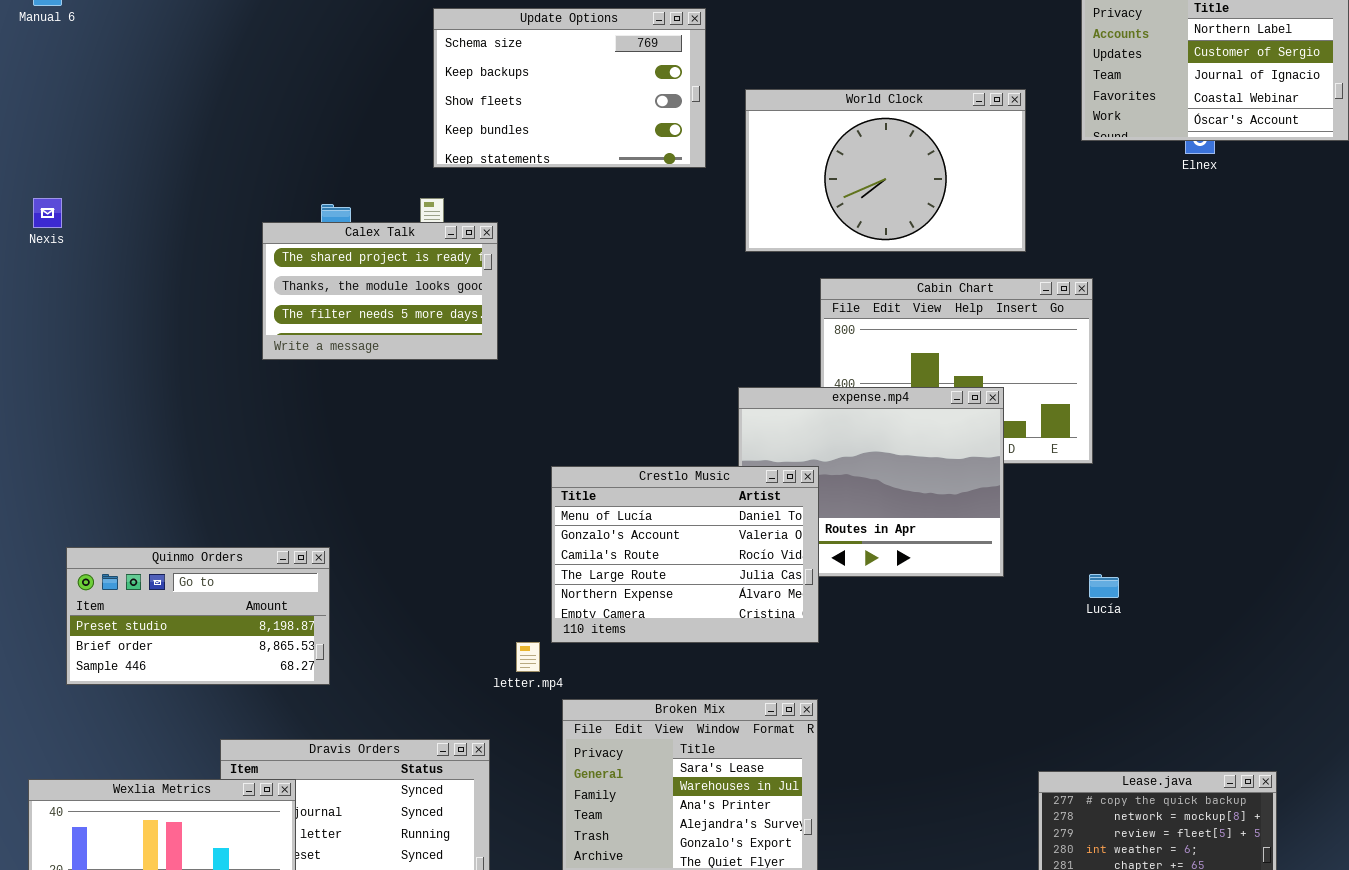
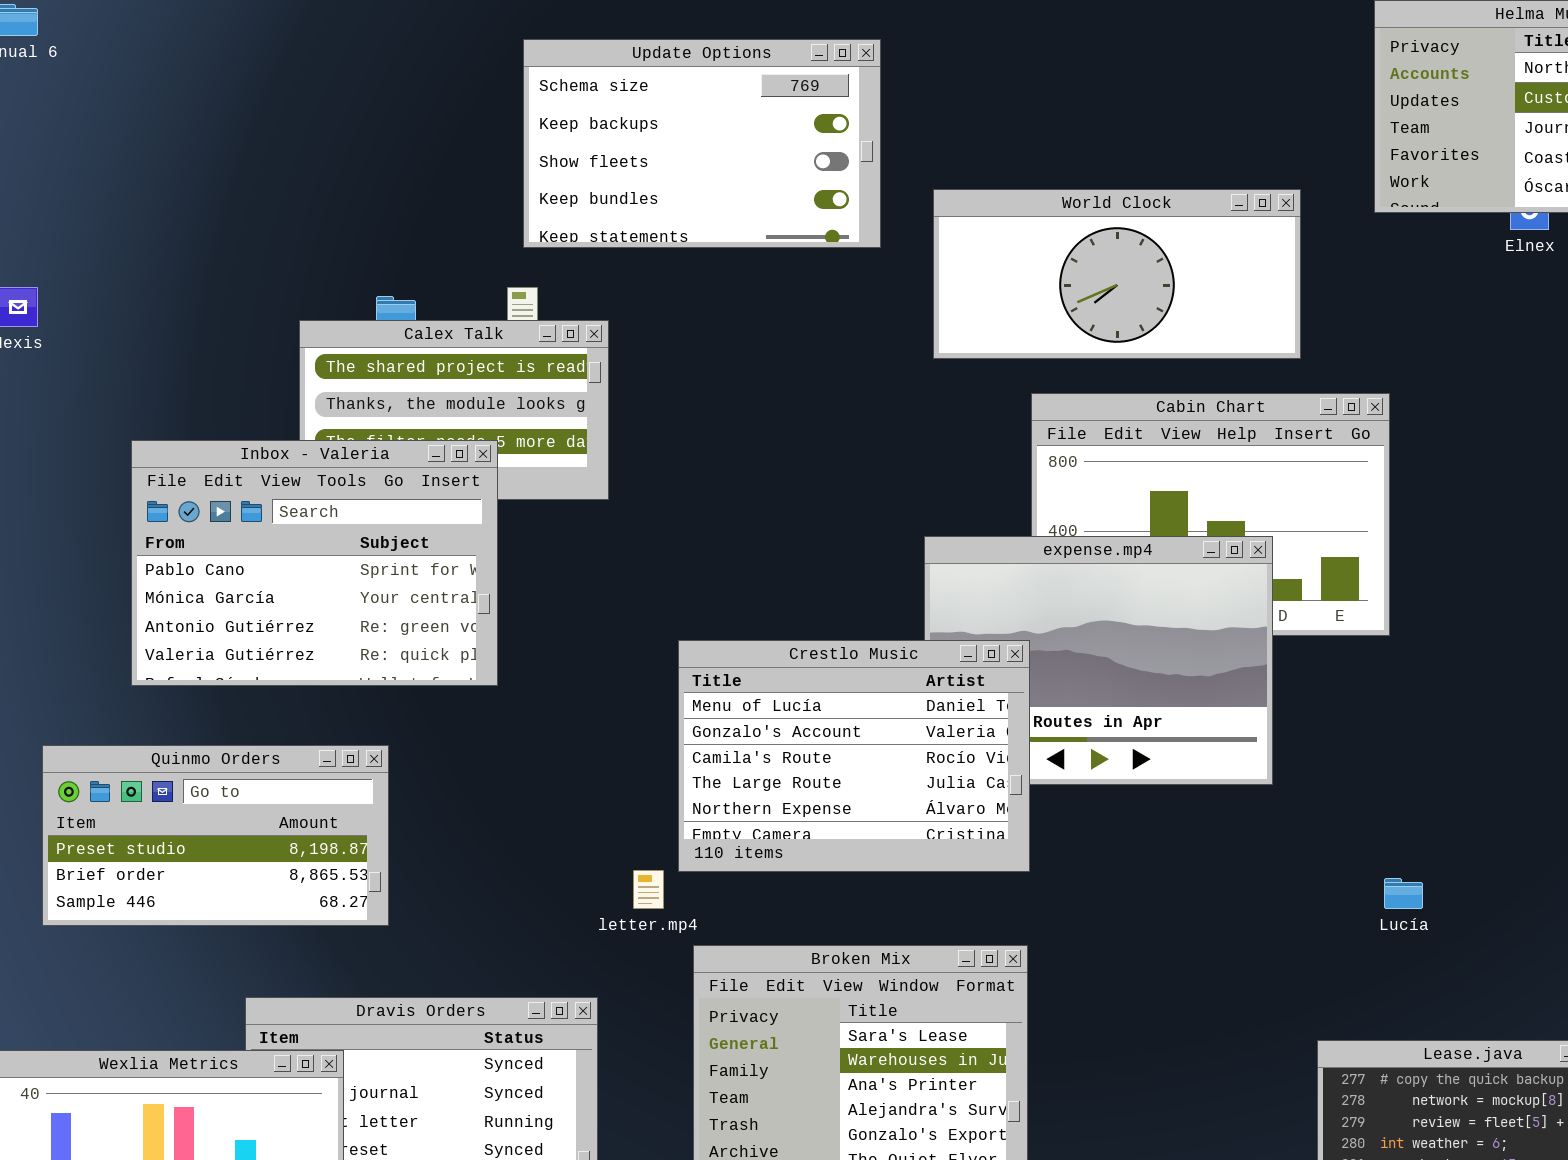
World Clock: [745,89,1026,252] -> [933,189,1301,359], resized
Inbox - Valeria: none -> [131,440,498,686], opened
Lucía: [1089,574,1119,598] -> [1384,878,1423,909], moved

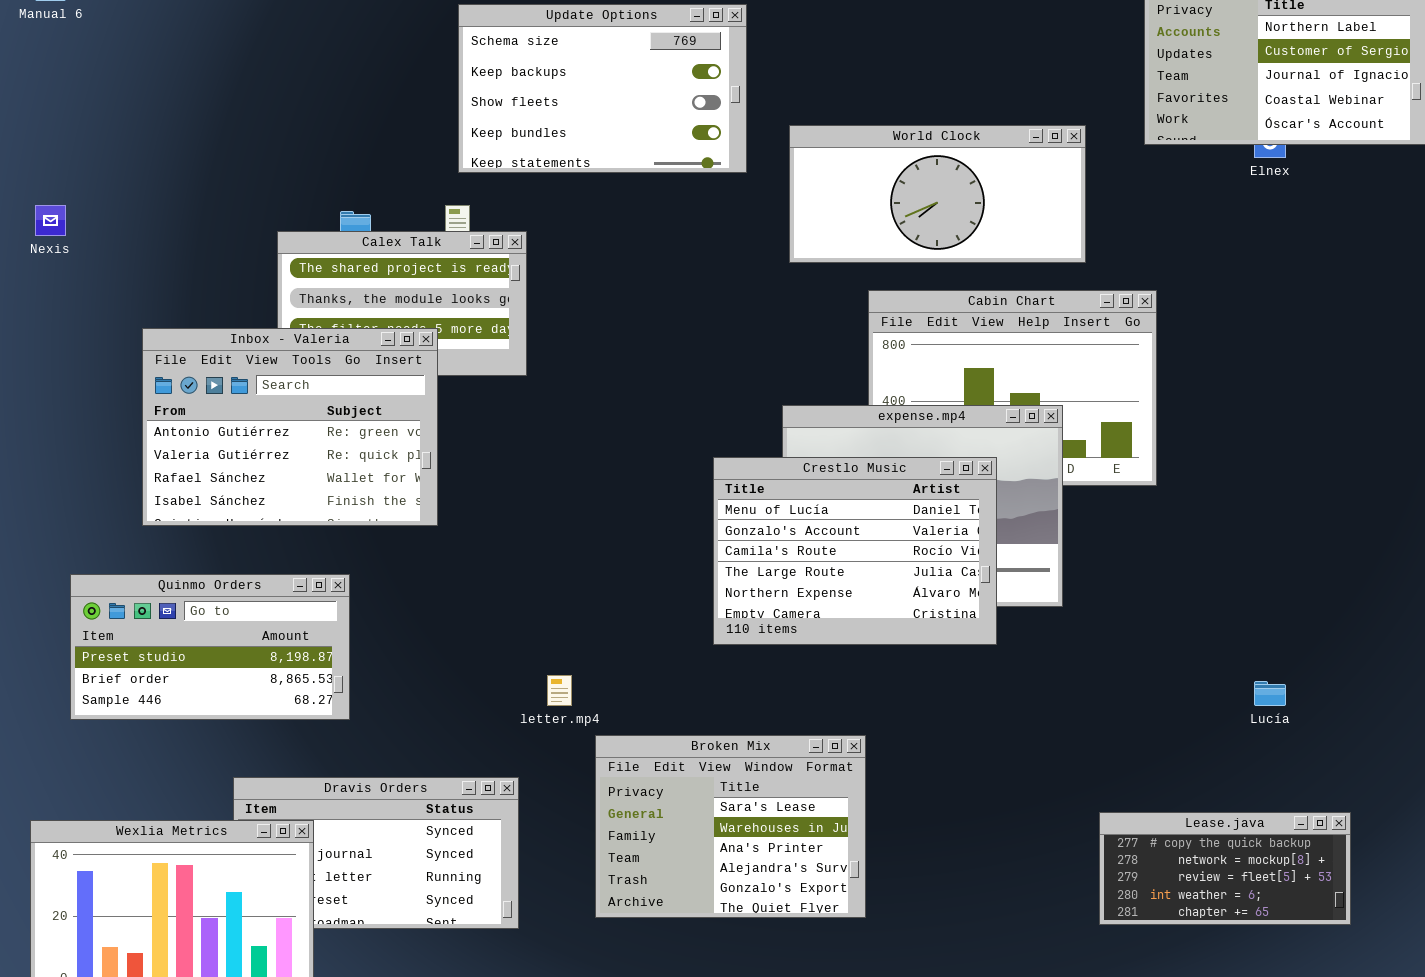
Inbox - Valeria: [131,440,498,686] -> [142,328,438,526], scrolled down 2 rows
Crestlo Music: [678,640,1030,872] -> [713,457,997,645], moved
Lucía: [1384,878,1423,909] -> [1254,681,1286,706], moved

